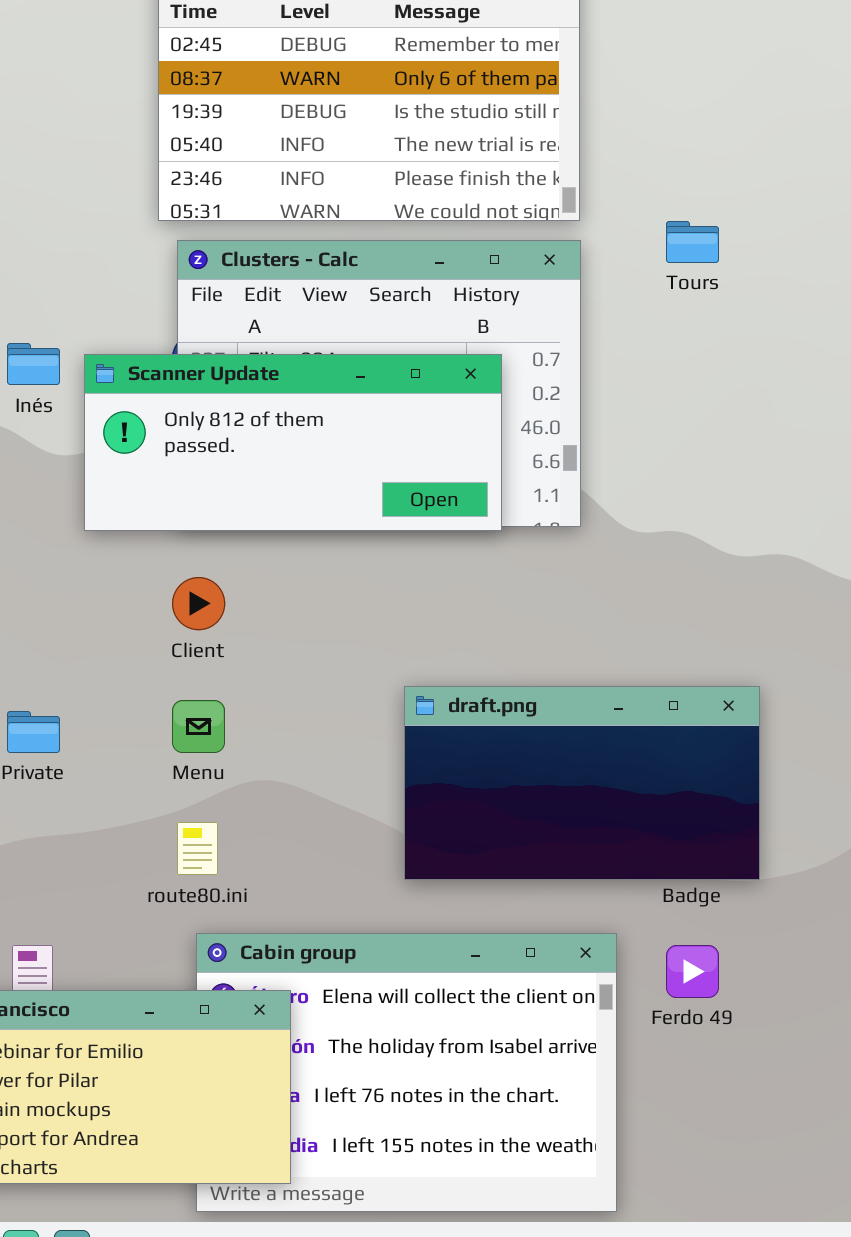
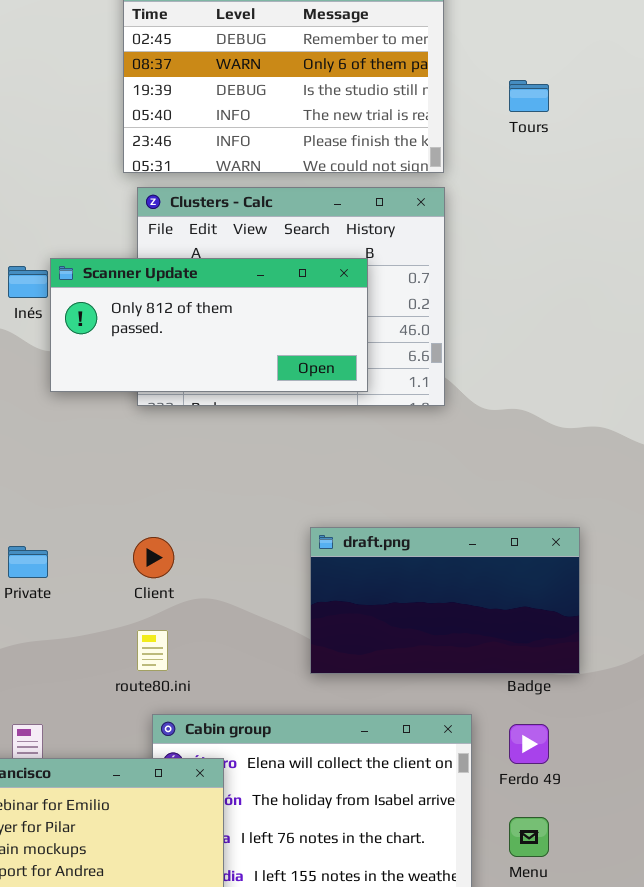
Tours: [666,221,719,263] -> [509,80,549,112], moved
Scanner Update: [84,354,502,531] -> [50,258,368,392], moved
Client: [172,577,225,630] -> [133,537,174,578], moved
Menu: [172,700,225,753] -> [509,817,549,857], moved

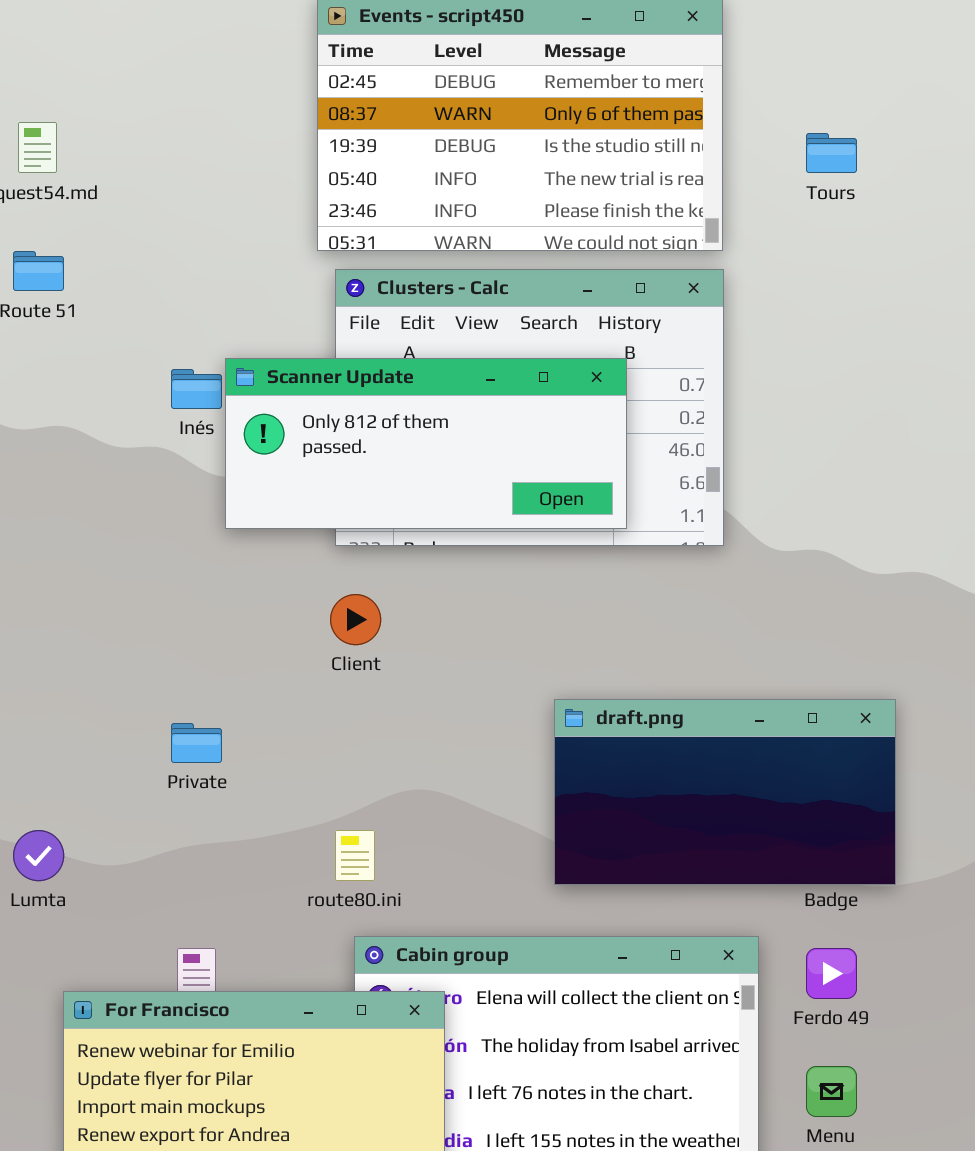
Client: [133,537,174,578] -> [330,594,381,645], moved

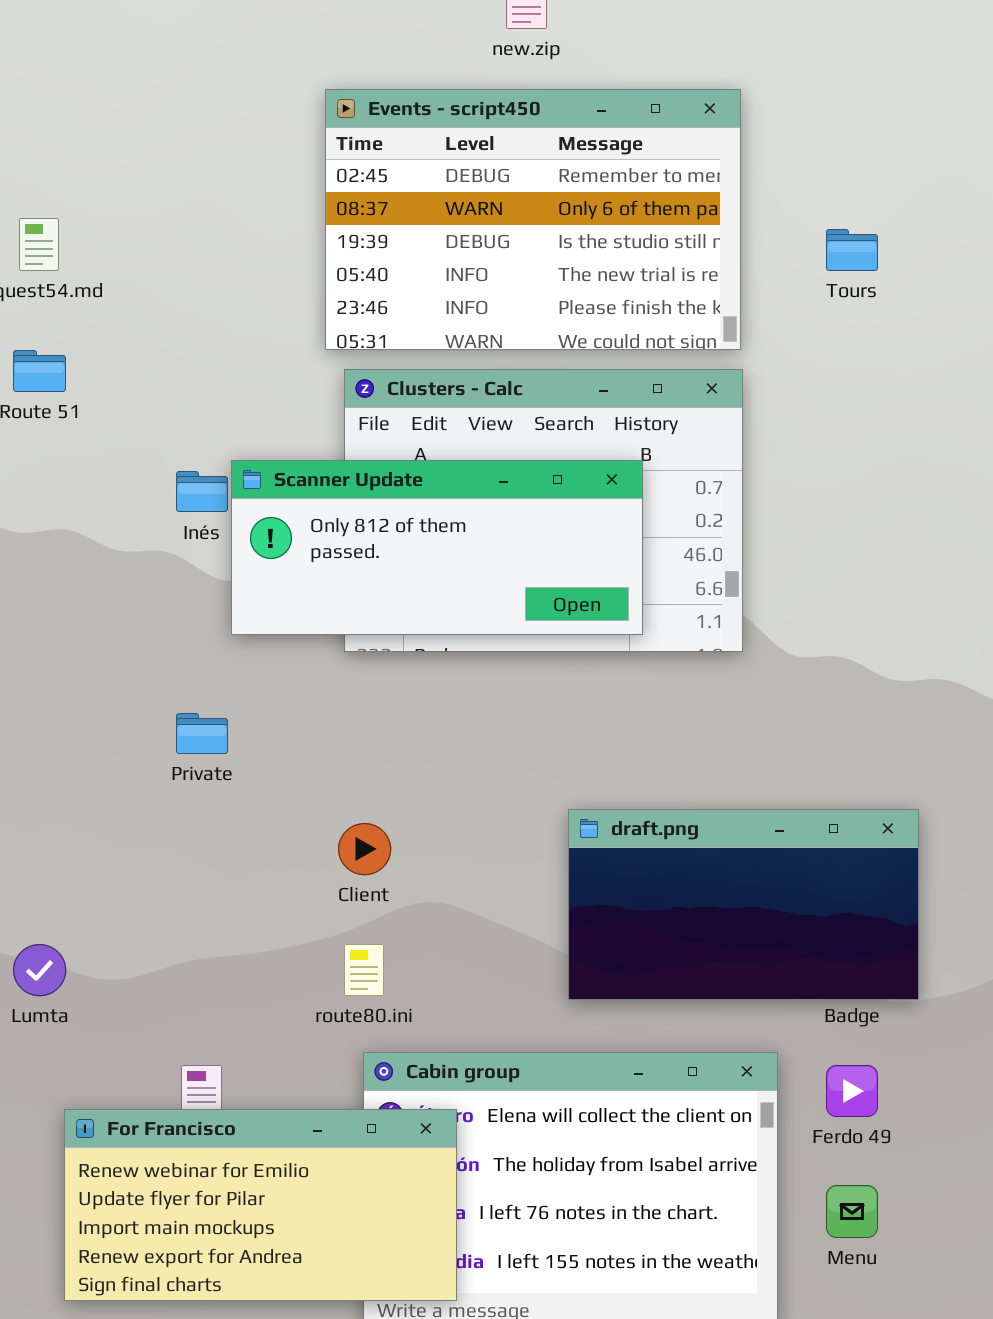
Client: [330,594,381,645] -> [338,823,391,875], moved
Private: [171,723,222,763] -> [176,713,228,754], moved

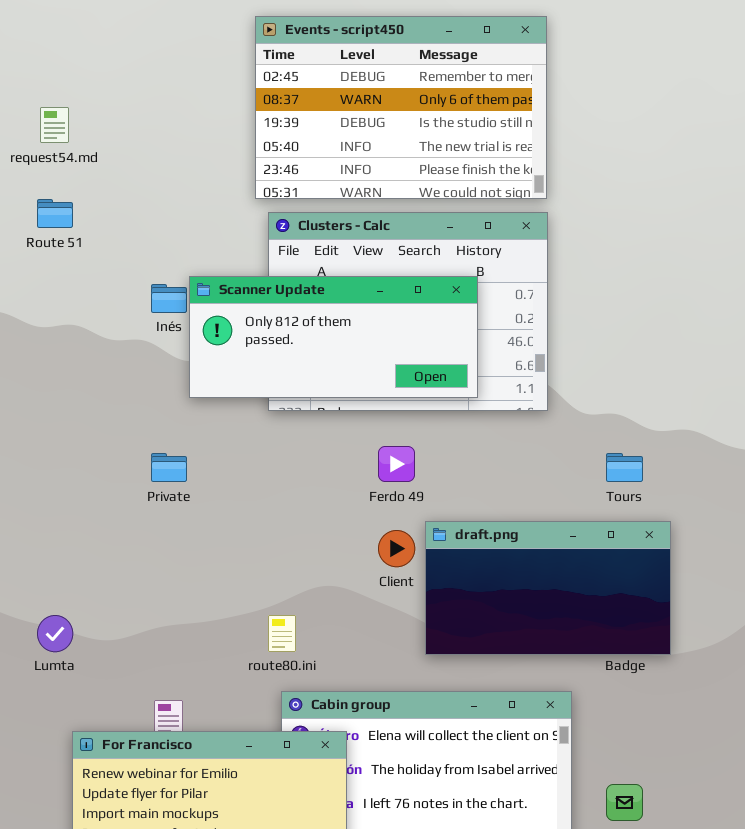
Tours: [826,229,878,271] -> [606,453,643,482], moved
Client: [338,823,391,875] -> [378,530,415,567], moved
Ferdo 49: [826,1065,878,1117] -> [378,446,415,482], moved

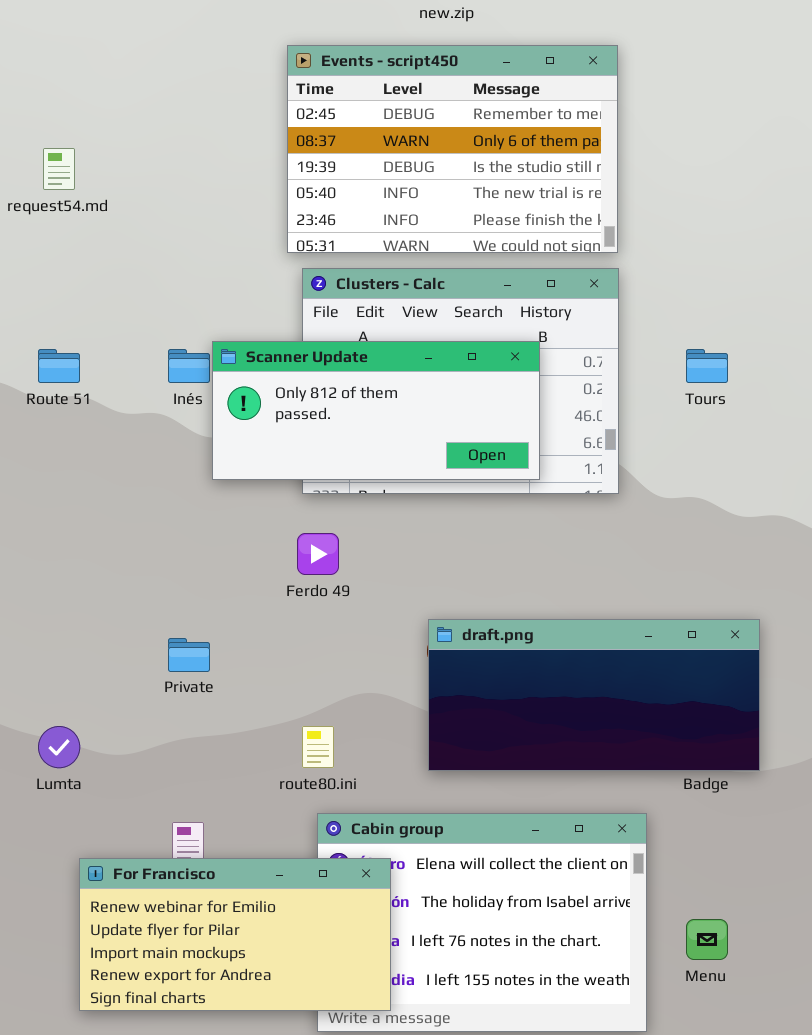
Route 51: [37,199,73,228] -> [38,349,80,383], moved
Ferdo 49: [378,446,415,482] -> [297,533,339,575], moved
Private: [151,453,187,482] -> [168,638,210,672], moved
Tours: [606,453,643,482] -> [686,349,728,383], moved
draft.png: [425,521,671,655] -> [428,619,760,771], resized

